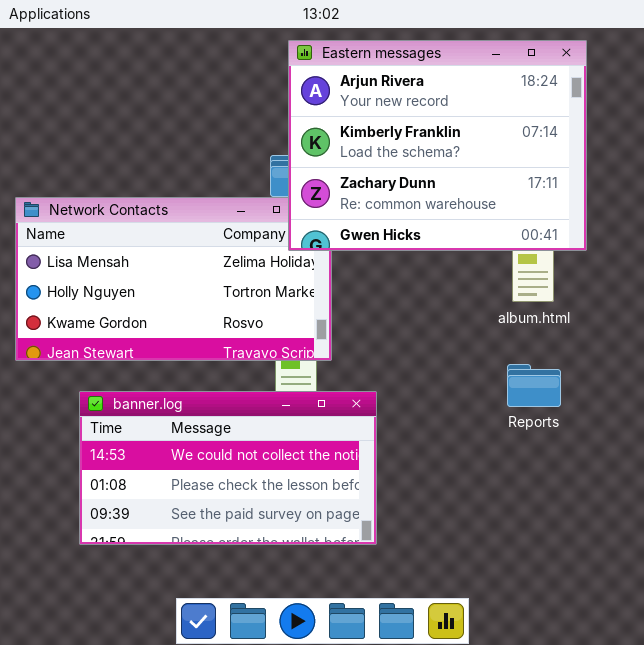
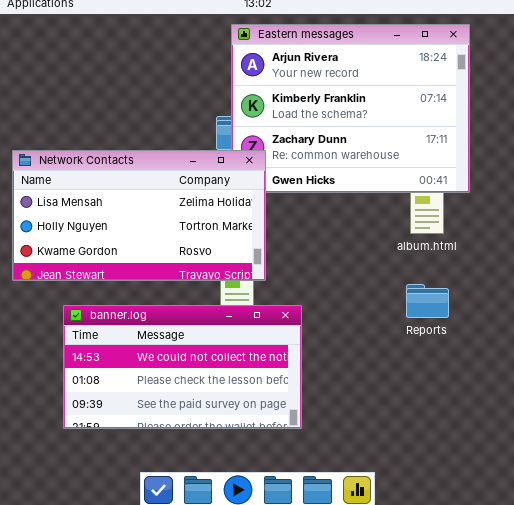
Network Contacts: [15,197,332,361] -> [12,150,266,281], raised

